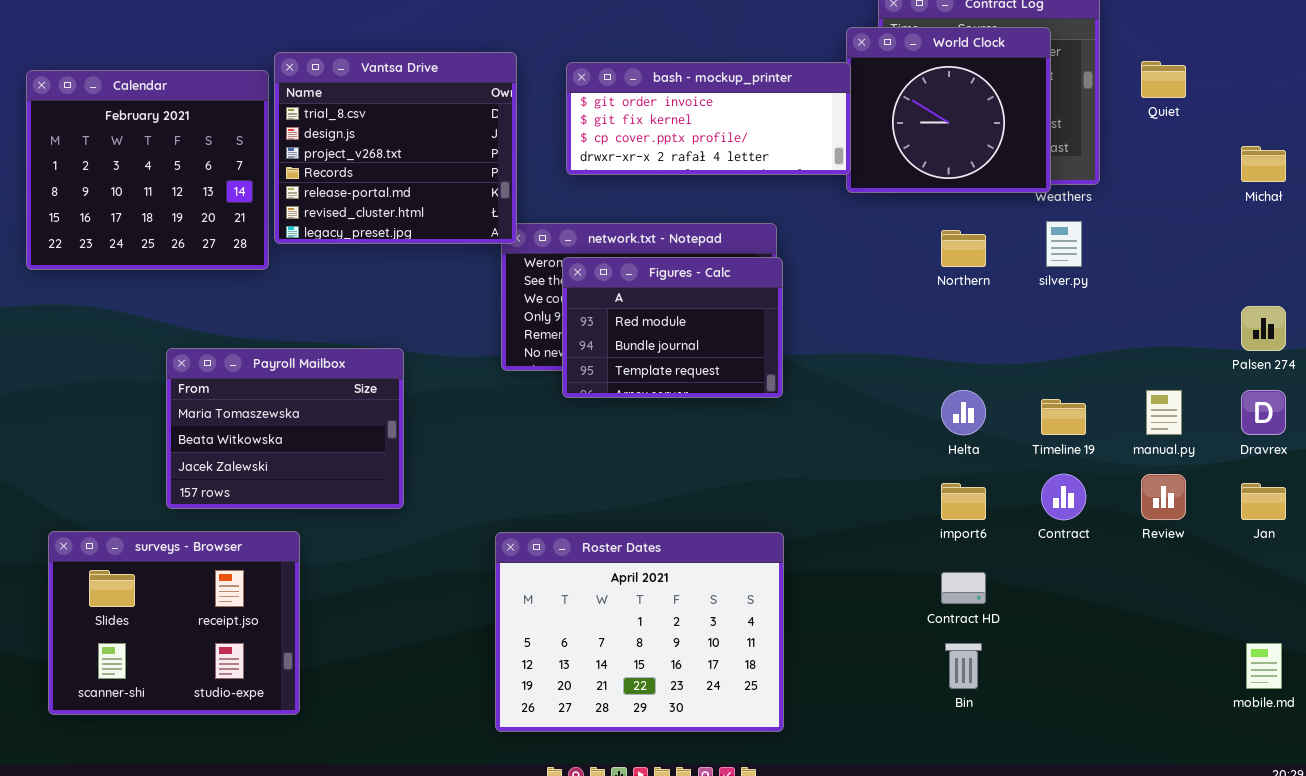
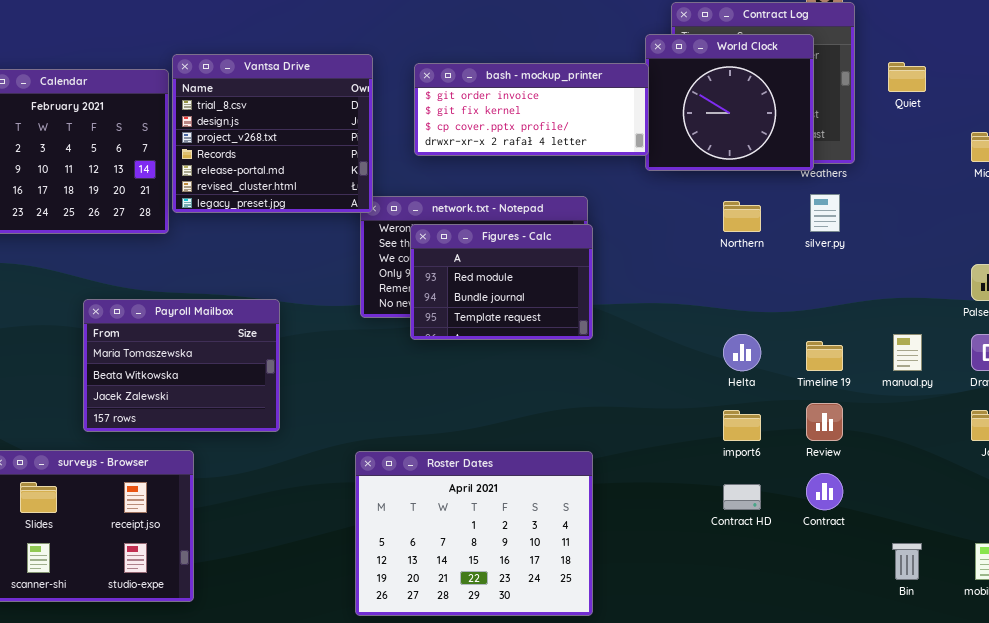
Contract: [1041,474,1086,520] -> [806,473,843,510], moved
Review: [1141,474,1186,520] -> [806,403,843,441], moved
Bin: [945,643,982,689] -> [892,543,922,580], moved

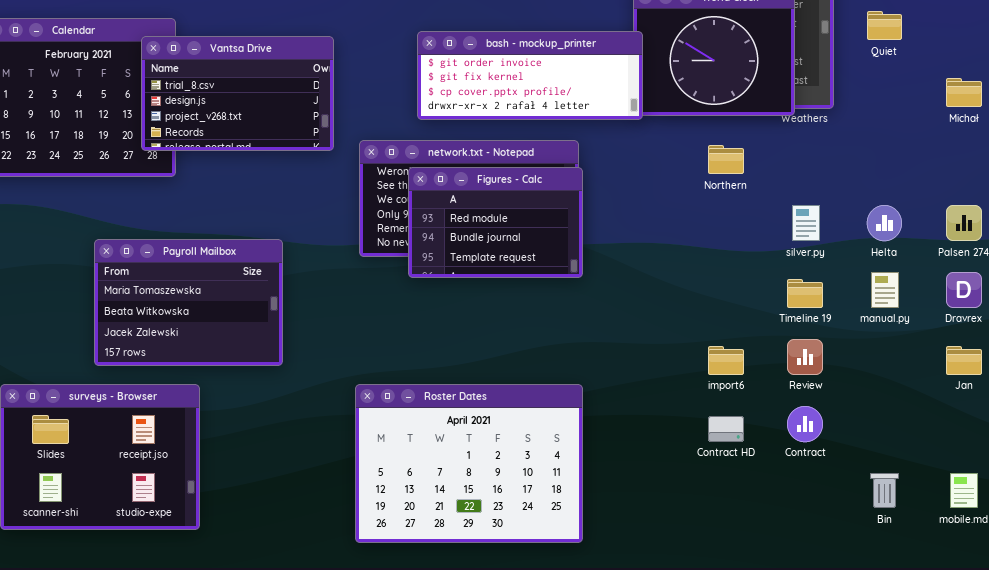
Vantsa Drive: [172,54,373,213] -> [141,36,334,151], moved, resized
bash - mockup_printer: [414,63,649,156] -> [417,31,643,120], moved
silver.py: [810,194,840,232] -> [792,205,820,241], moved
Helta: [723,334,761,371] -> [867,205,902,241], moved

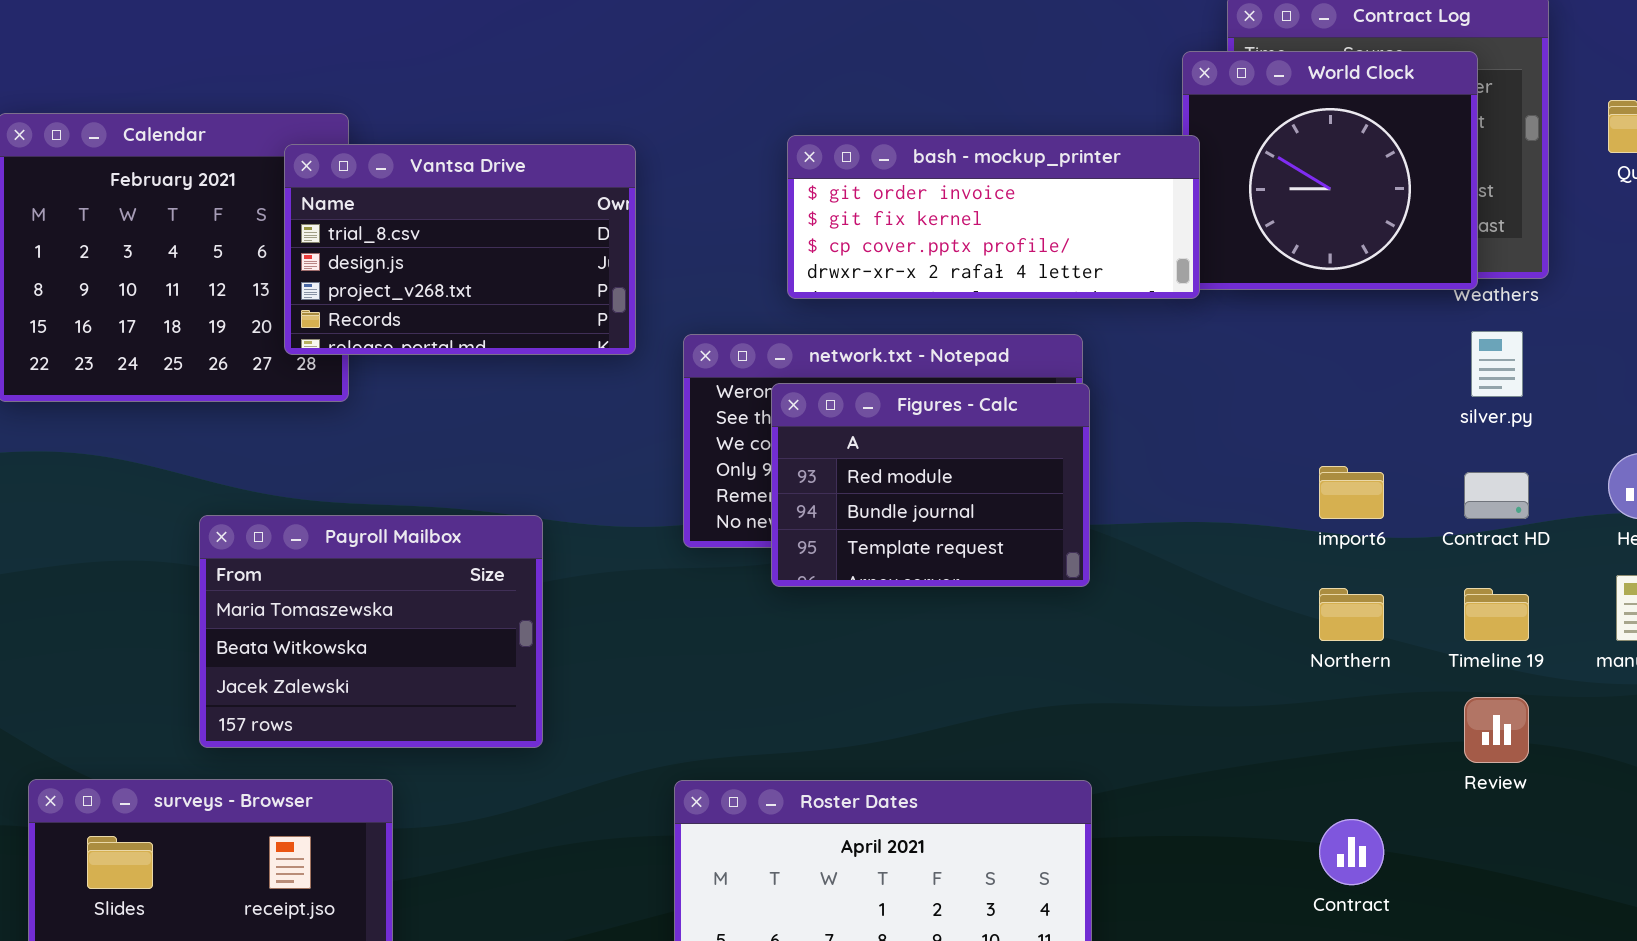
Northern: [708,145,744,174] -> [1319,588,1384,641], moved
silver.py: [792,205,820,241] -> [1471,331,1523,397], moved
import6: [708,346,744,375] -> [1319,466,1384,519], moved
Contract: [787,406,823,442] -> [1319,819,1384,885], moved
Contract HD: [708,416,744,442] -> [1464,472,1529,519], moved

